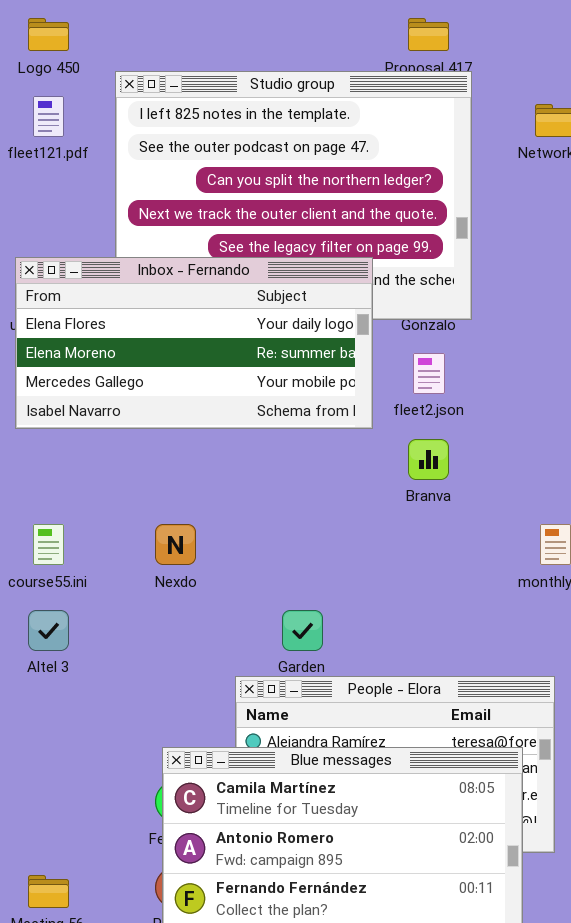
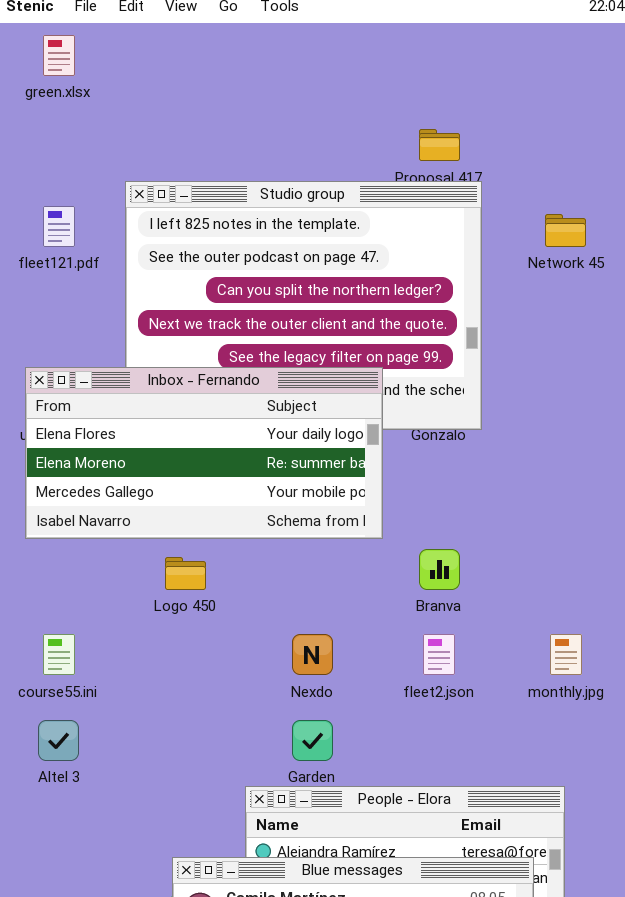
Logo 450: [28,18,69,51] -> [165,557,206,590], moved
fleet2.json: [413,353,445,394] -> [423,634,455,675], moved
Nexdo: [155,524,196,565] -> [292,634,333,675], moved

